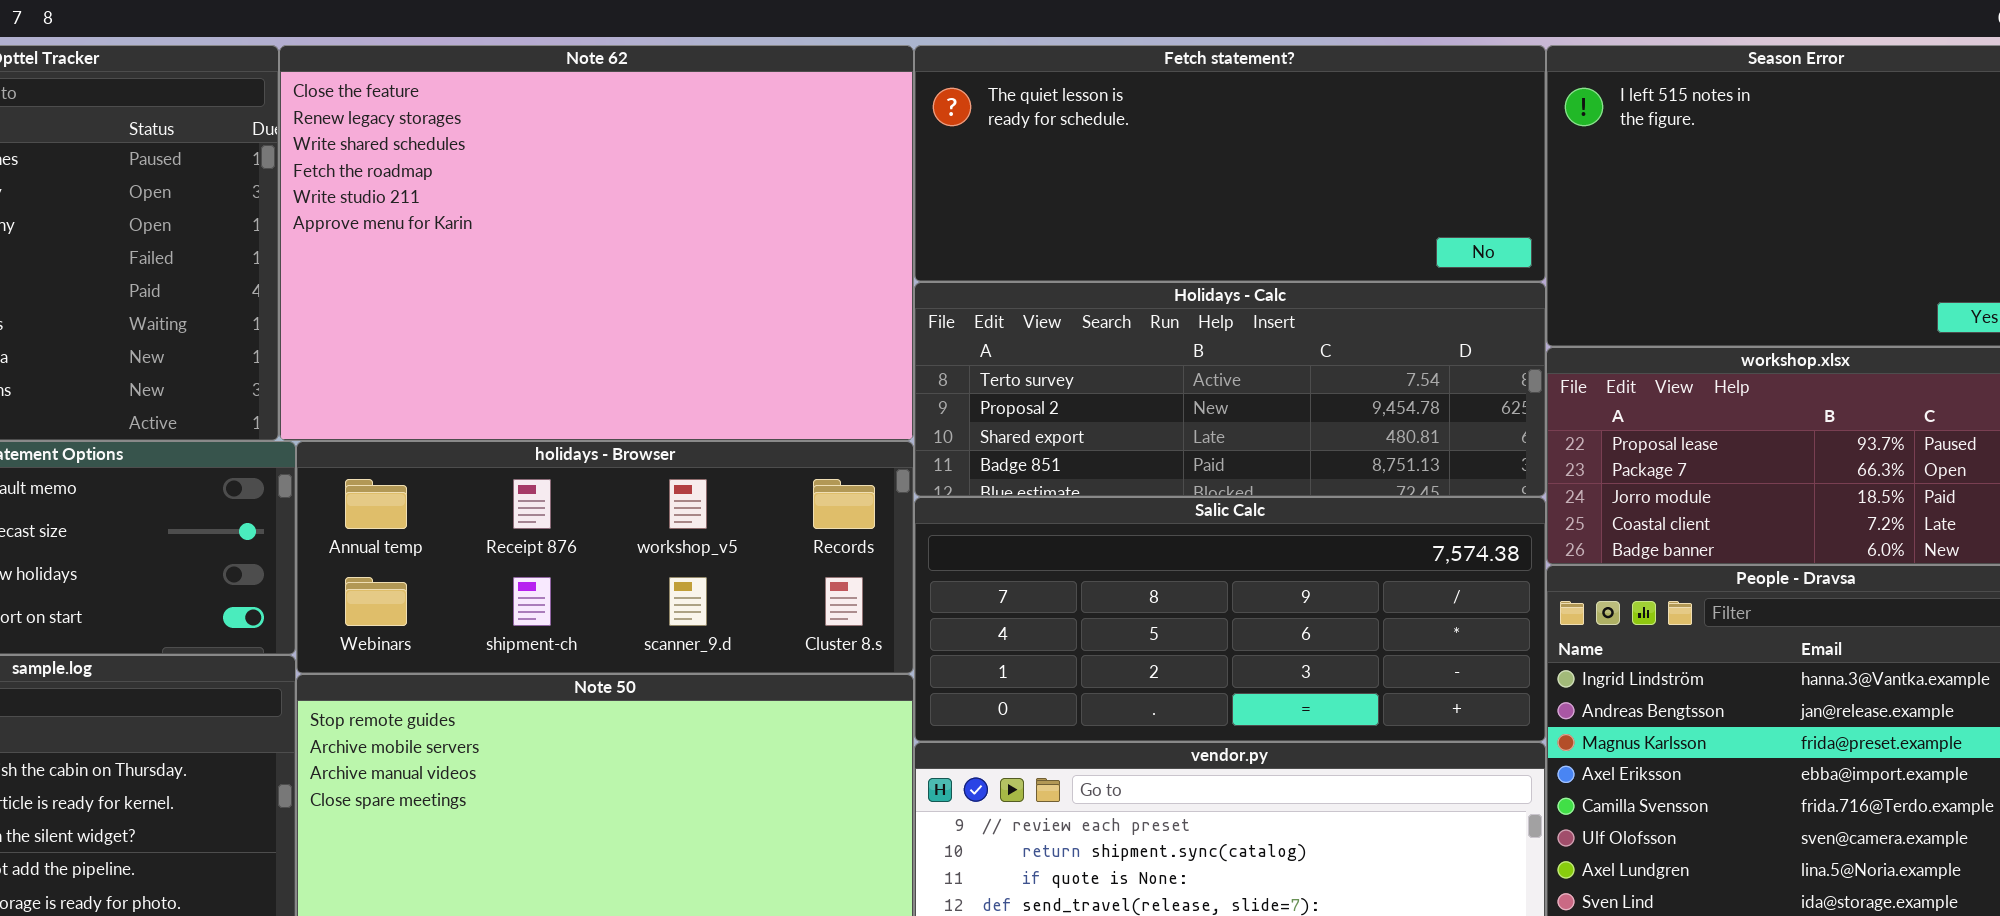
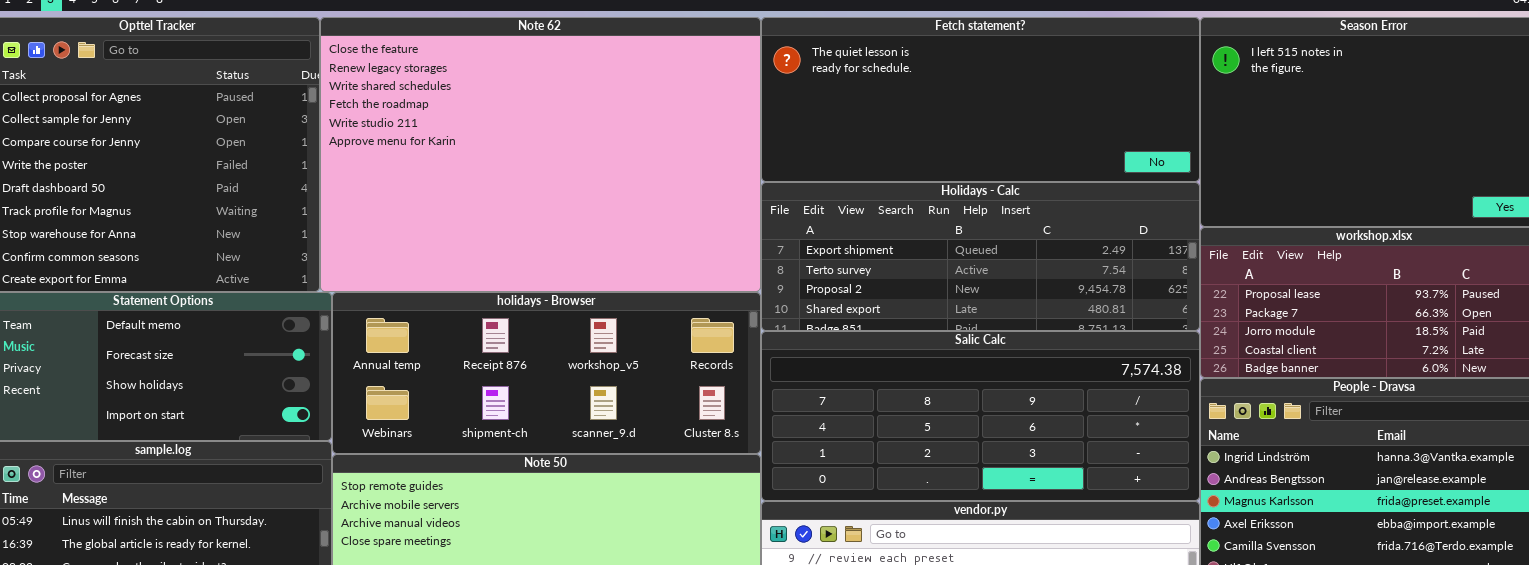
Holidays - Calc: [914,282,1546,497] -> [761,182,1200,331], scrolled up 1 row

